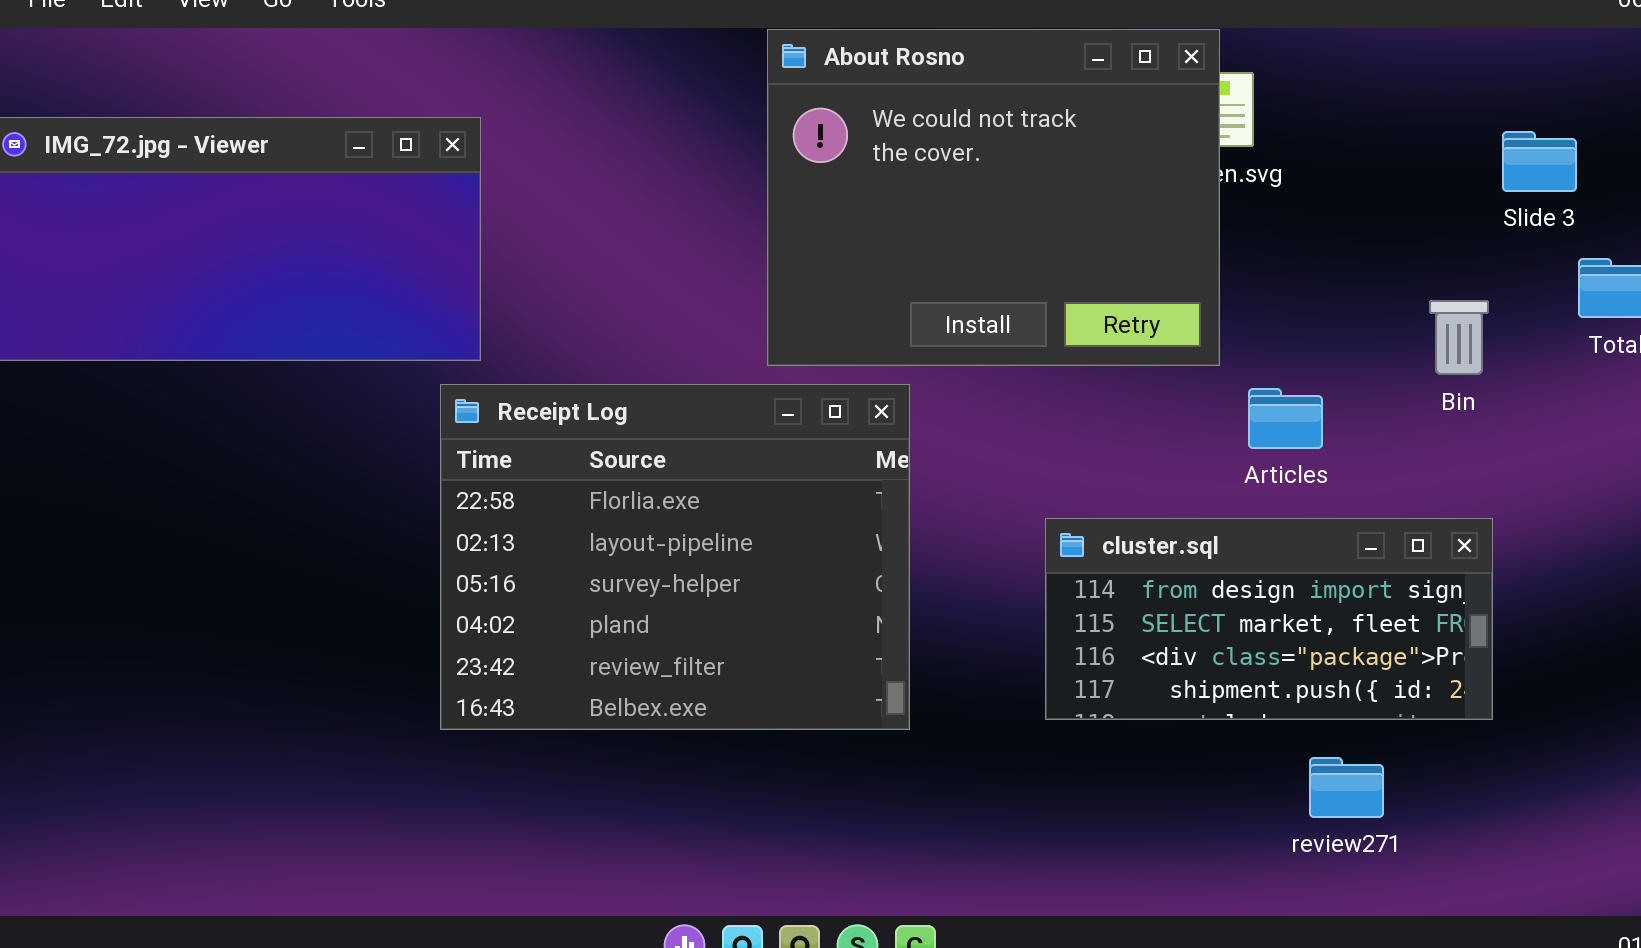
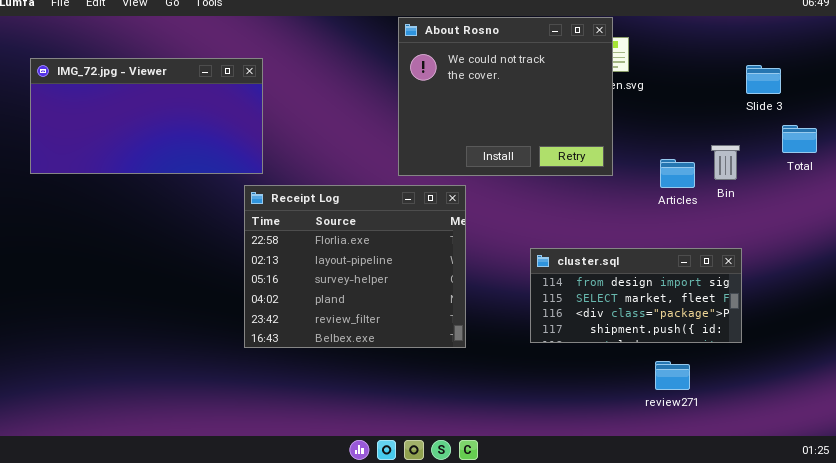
Articles: [1248,388,1323,449] -> [660,159,695,188], moved

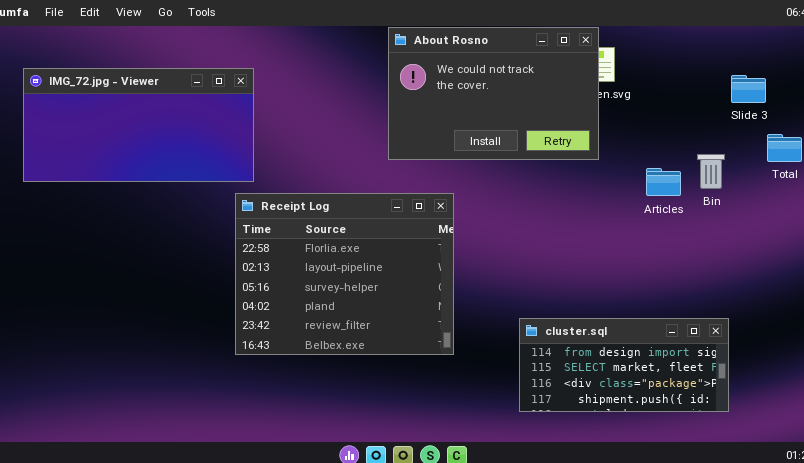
About Rosno: [398,17,613,176] -> [388,27,599,160], resized
cluster.sql: [530,248,742,343] -> [519,318,729,412], moved

